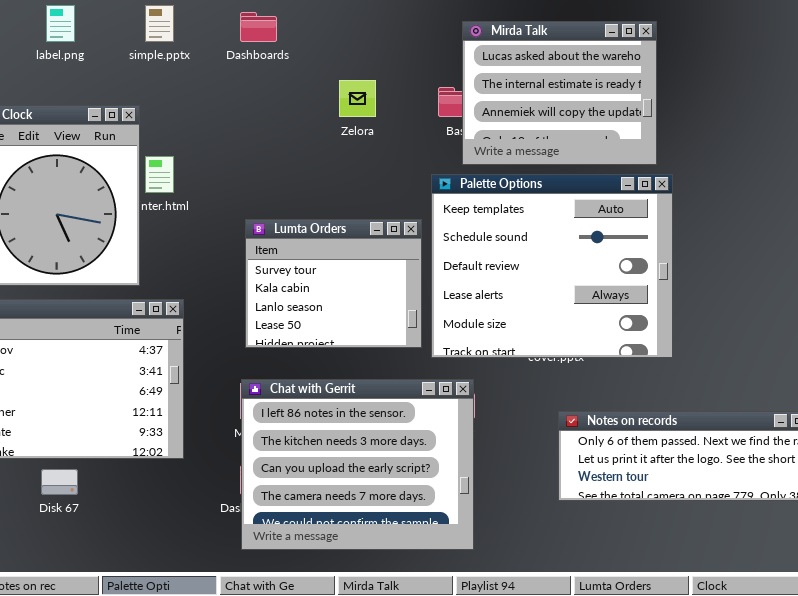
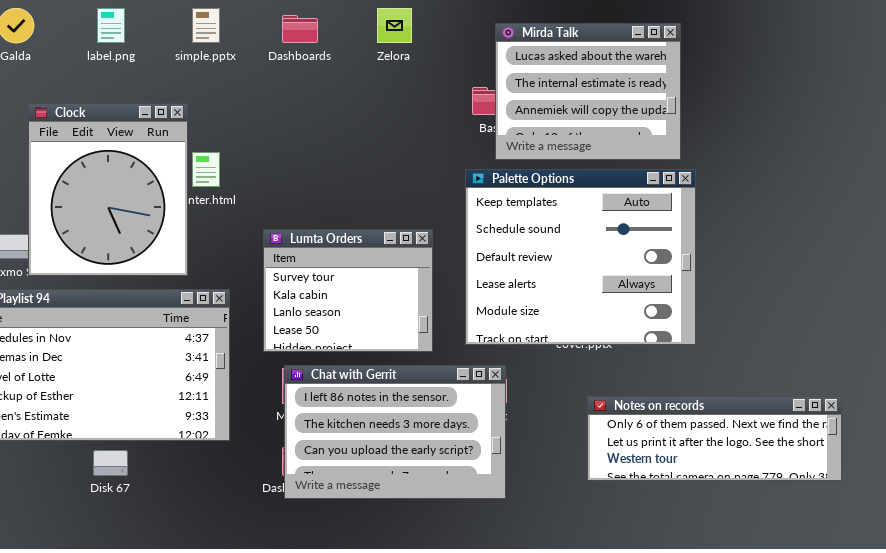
Zelora: [339,80,376,117] -> [377,8,412,43], moved
Lumta Orders: [245,219,422,348] -> [263,229,433,352], moved
Chat with Gerrit: [241,379,474,550] -> [284,365,506,499], resized

